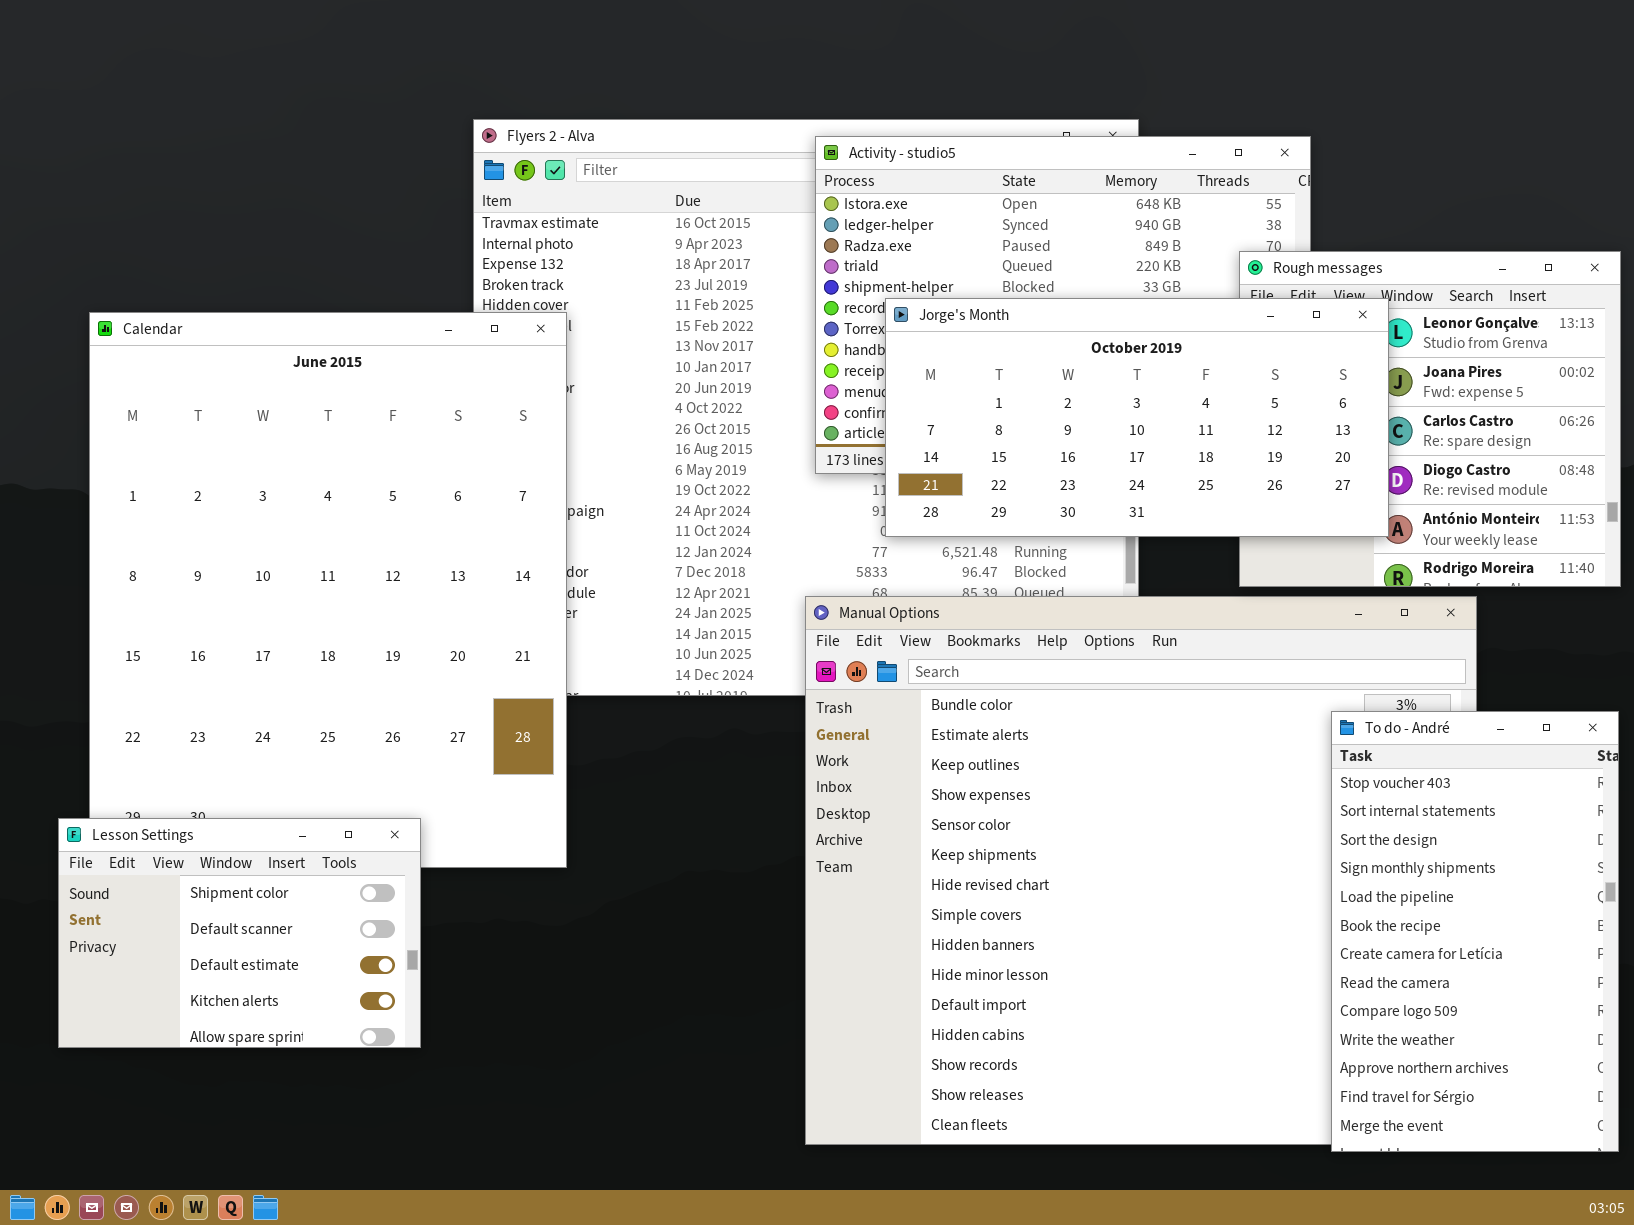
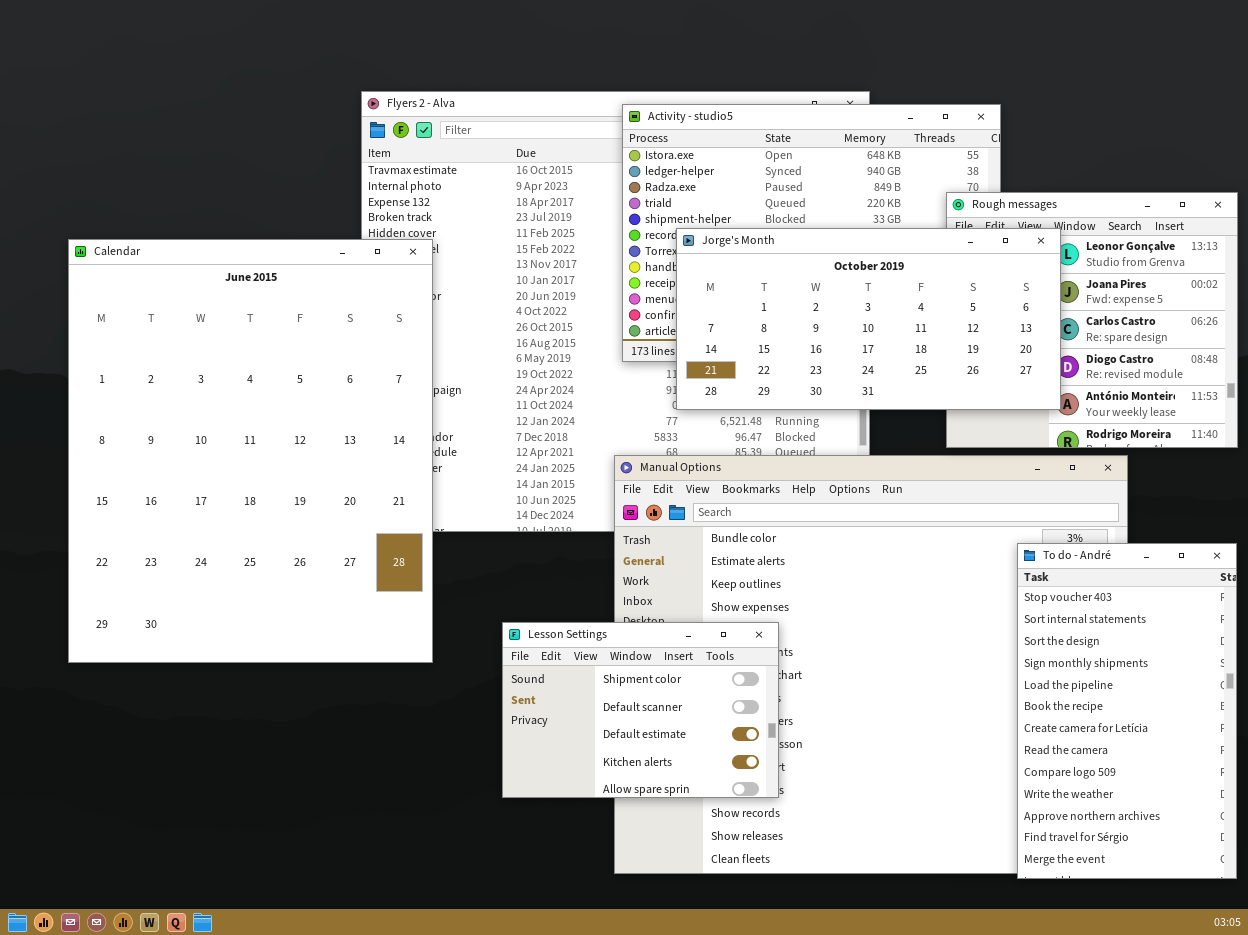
Lesson Settings: [58,818,421,1048] -> [502,622,779,798], moved

